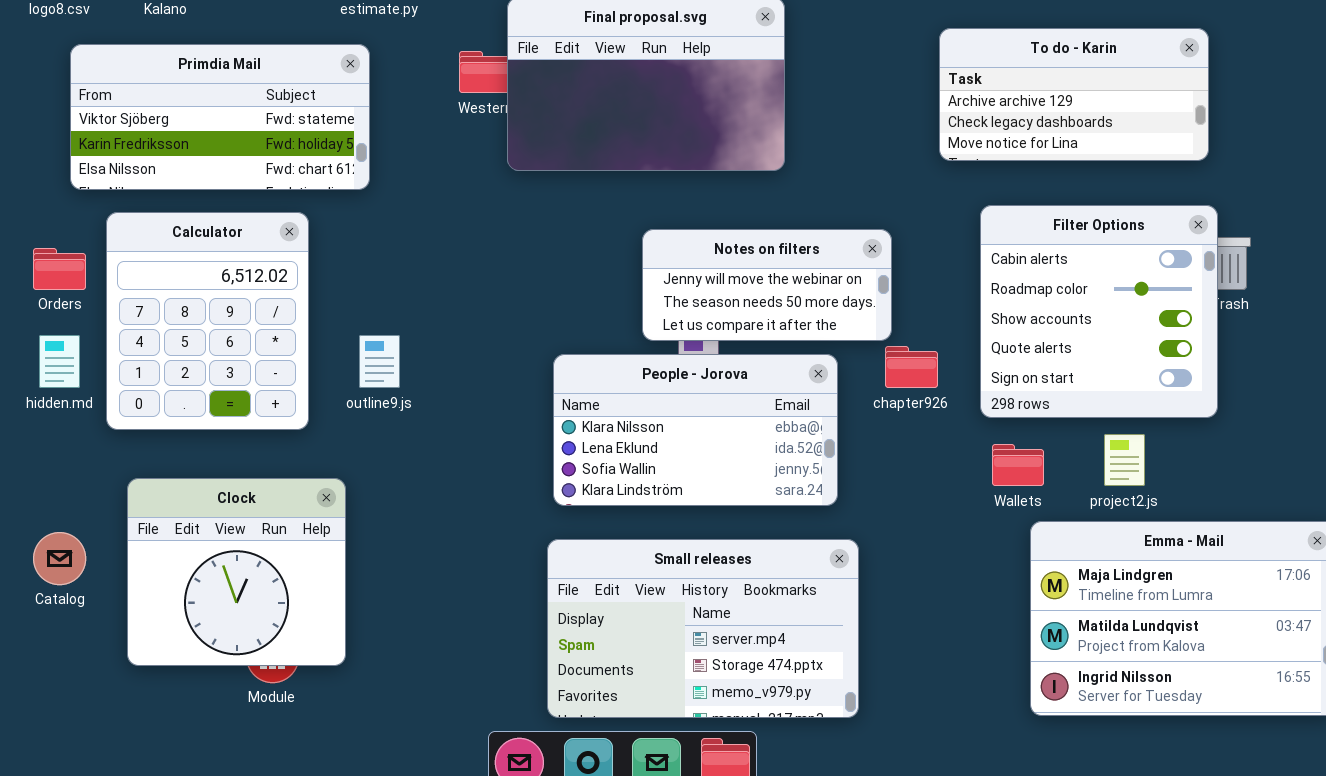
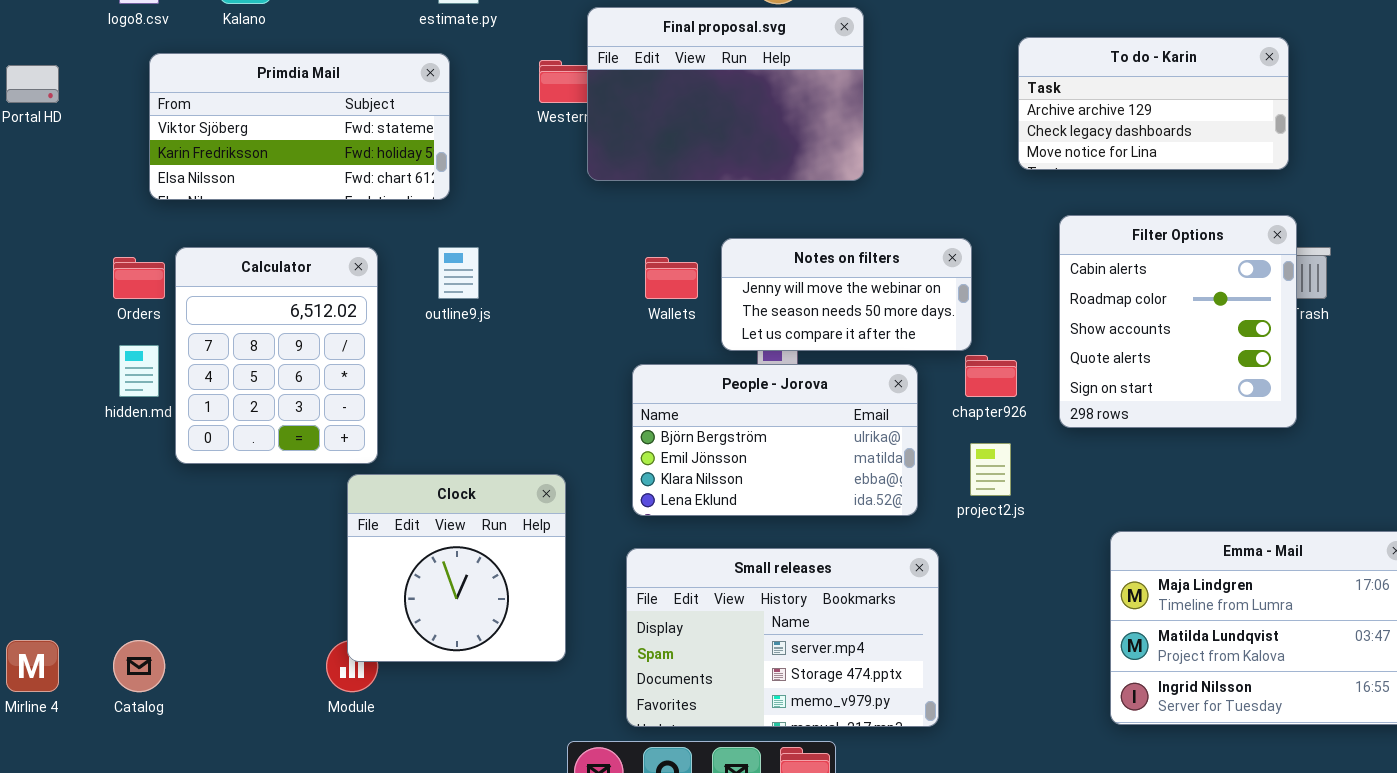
Calculator: [106,212,309,430] -> [175,247,378,464], moved
outline9.js: [359,335,400,388] -> [438,247,479,299], moved
People - Jorova: [553,354,838,506] -> [632,364,918,516], scrolled up 2 rows
project2.js: [1104,434,1145,486] -> [970,443,1011,496], moved
Wallets: [992,444,1044,486] -> [645,257,698,299], moved
Clock: [127,478,346,666] -> [347,474,566,662], moved
Catalog: [33,532,86,585] -> [113,640,165,692], moved

